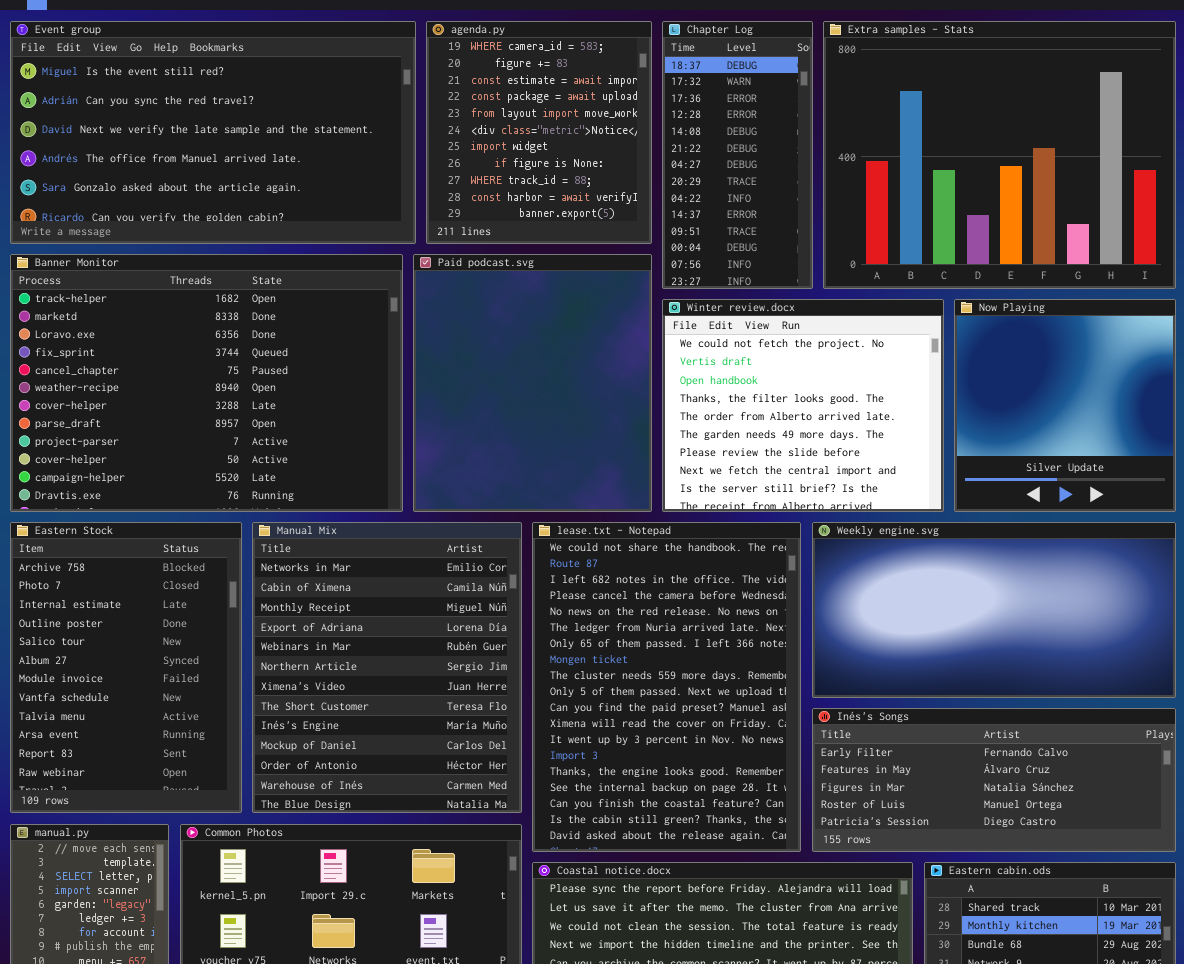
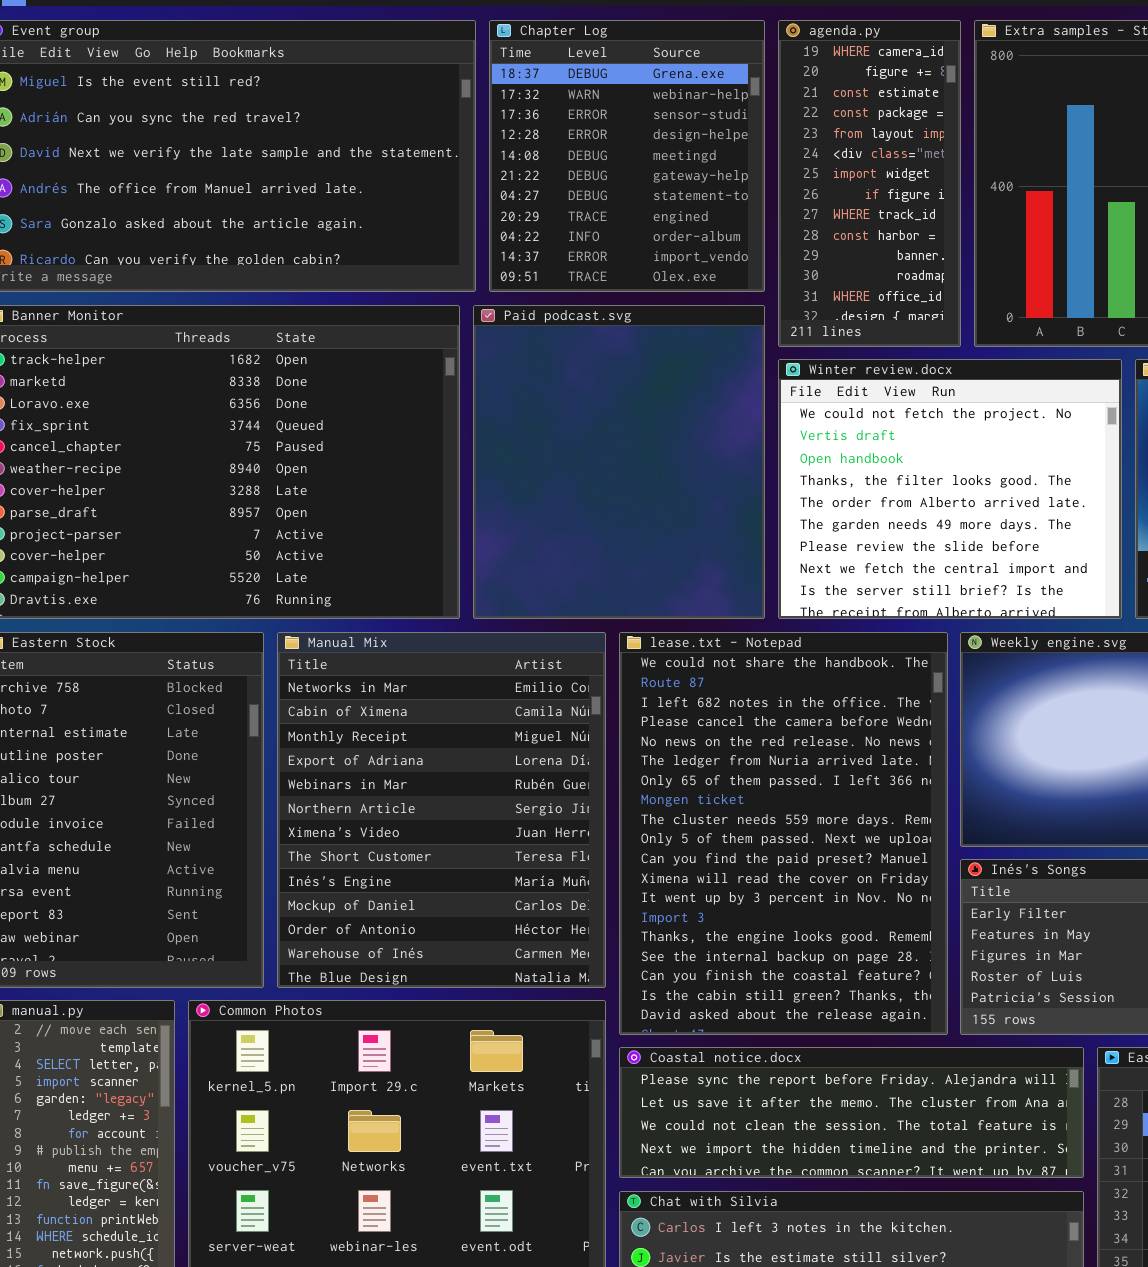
agenda.py: [426,21,652,244] -> [778,20,961,347], moved, resized
Chapter Log: [662,21,813,289] -> [489,20,765,292], moved, resized

